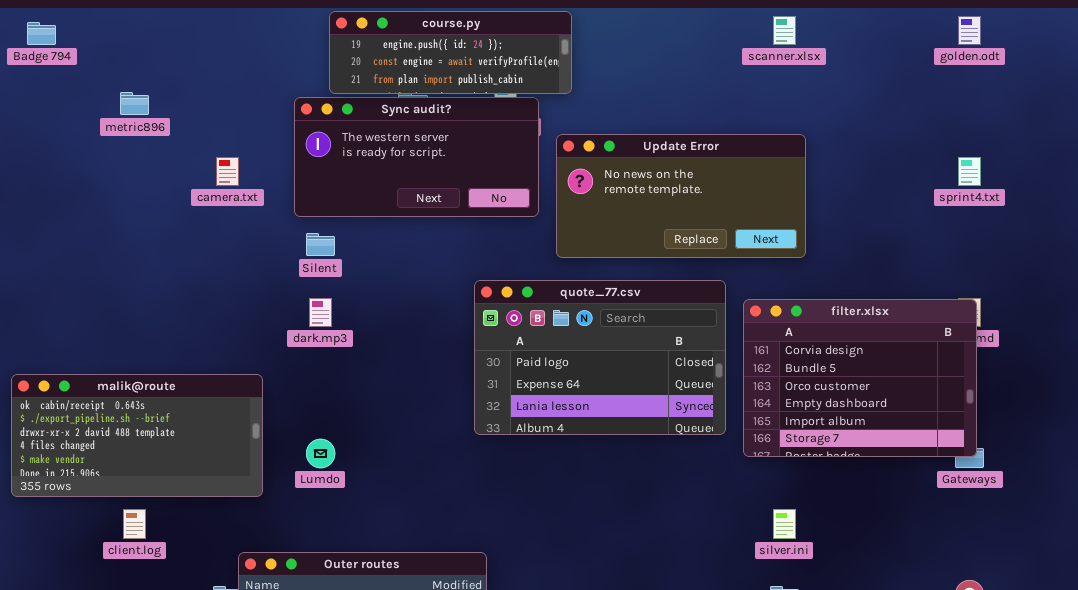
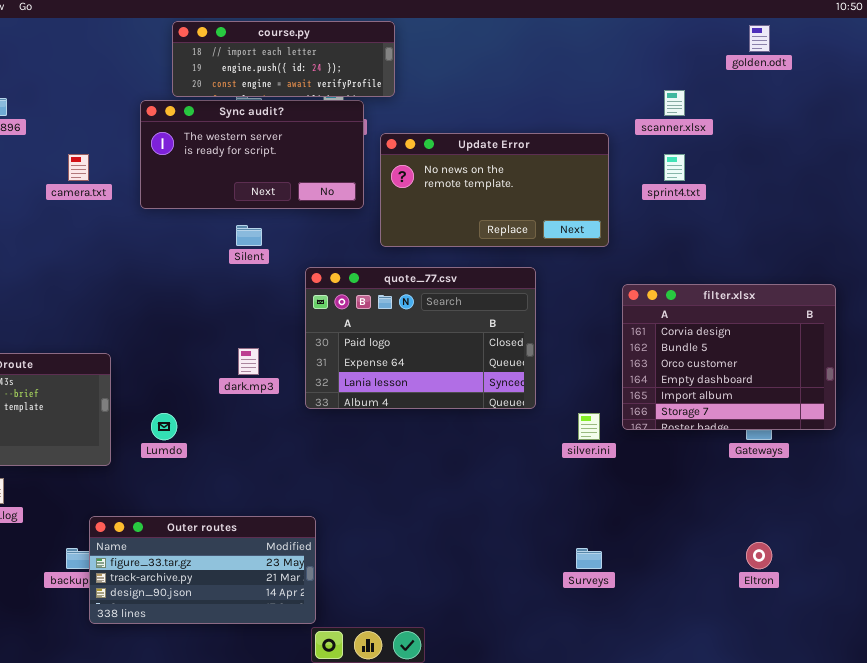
course.py: [329,11,572,94] -> [172,21,395,97], scrolled up 1 row
scanner.xlsx: [773,16,796,45] -> [664,90,685,116], moved
sprint4.txt: [958,157,981,186] -> [664,154,685,181], moved
Silent: [306,233,335,256] -> [236,225,262,246], moved
dark.mp3: [309,298,332,327] -> [238,348,259,375], moved
filter.xlsx: [743,299,977,457] -> [622,284,836,430], moved
silver.ini: [773,509,796,539] -> [578,413,600,440], moved

